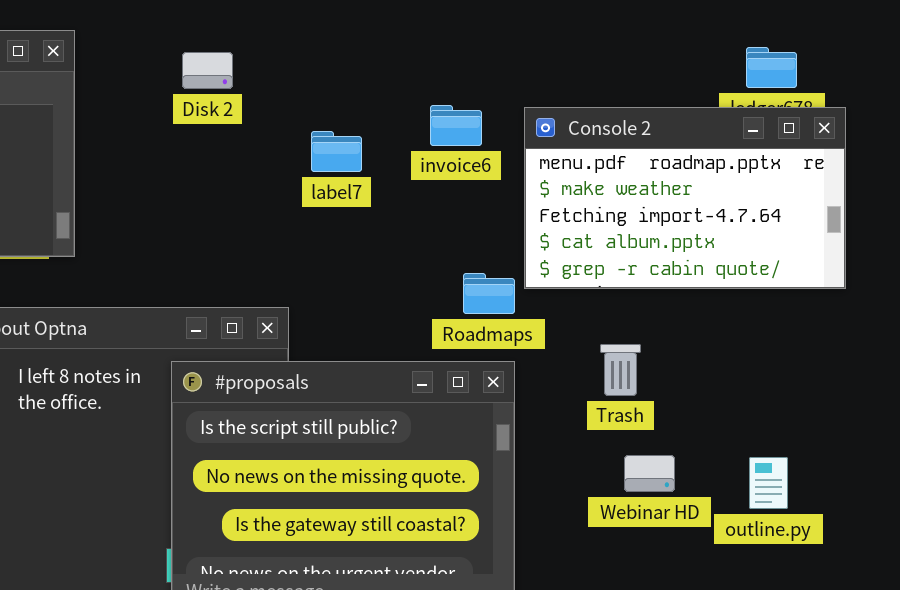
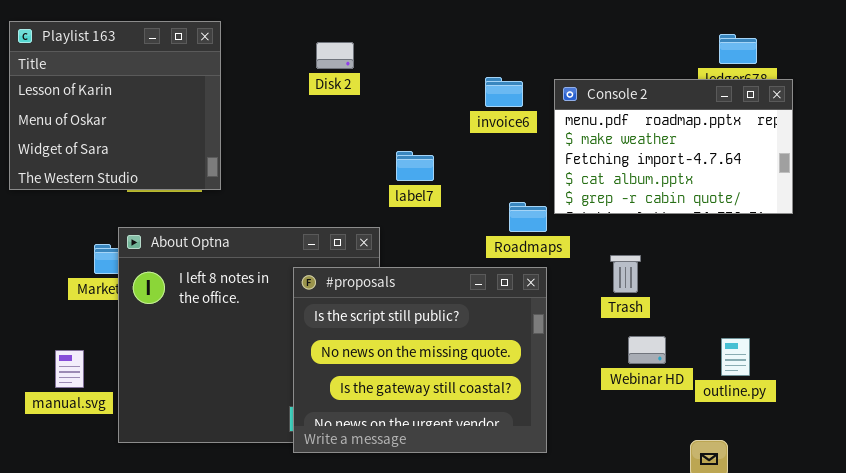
Disk 2: [182,52,233,89] -> [316,42,354,69], moved
label7: [311,131,362,172] -> [396,151,434,181], moved

